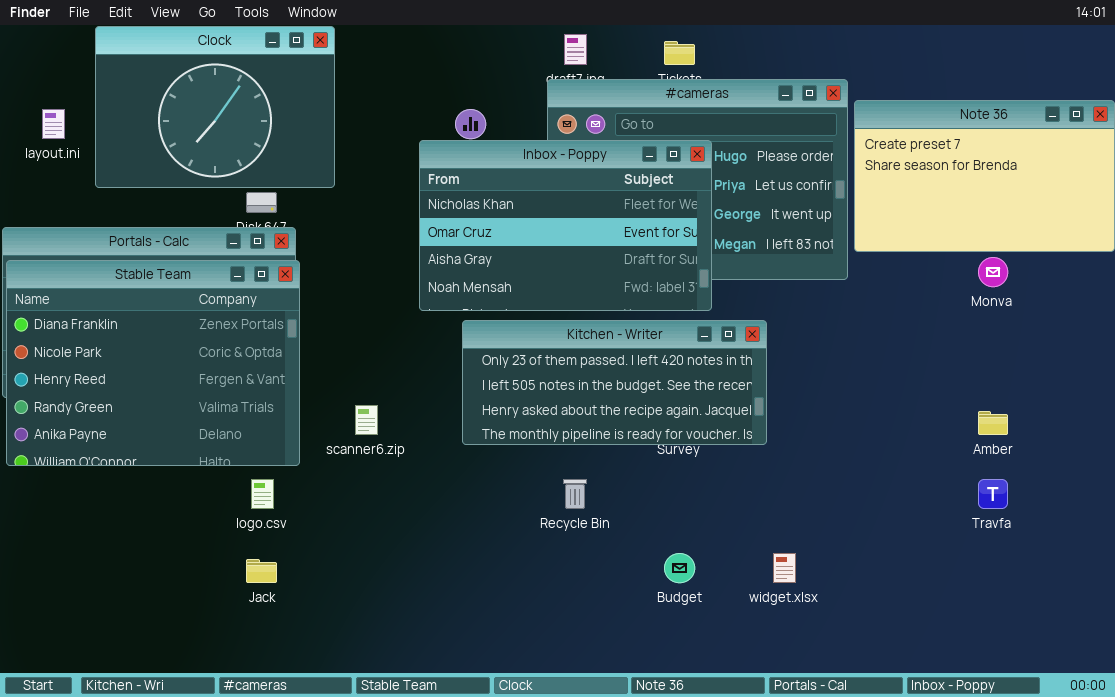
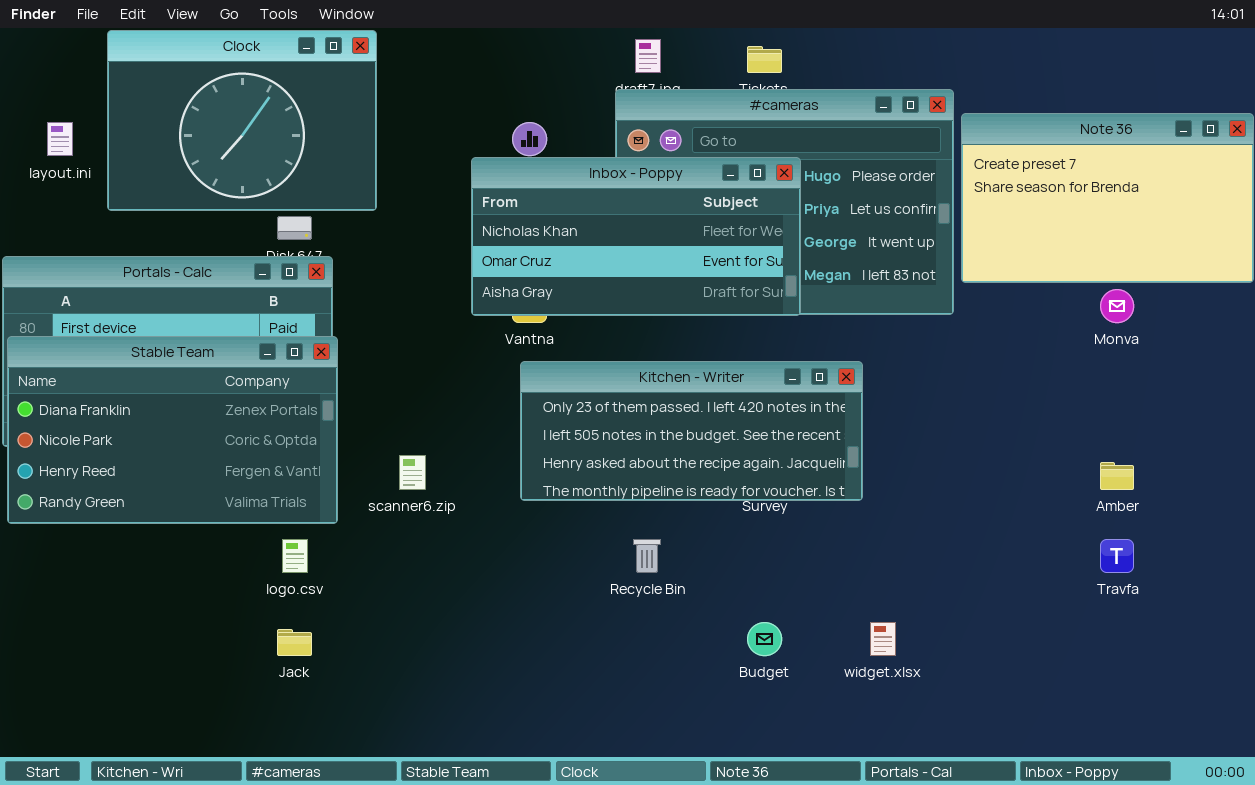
Inbox - Poppy: [419,140,712,311] -> [471,157,801,316], resized
Stable Team: [6,260,300,466] -> [7,336,338,524], resized

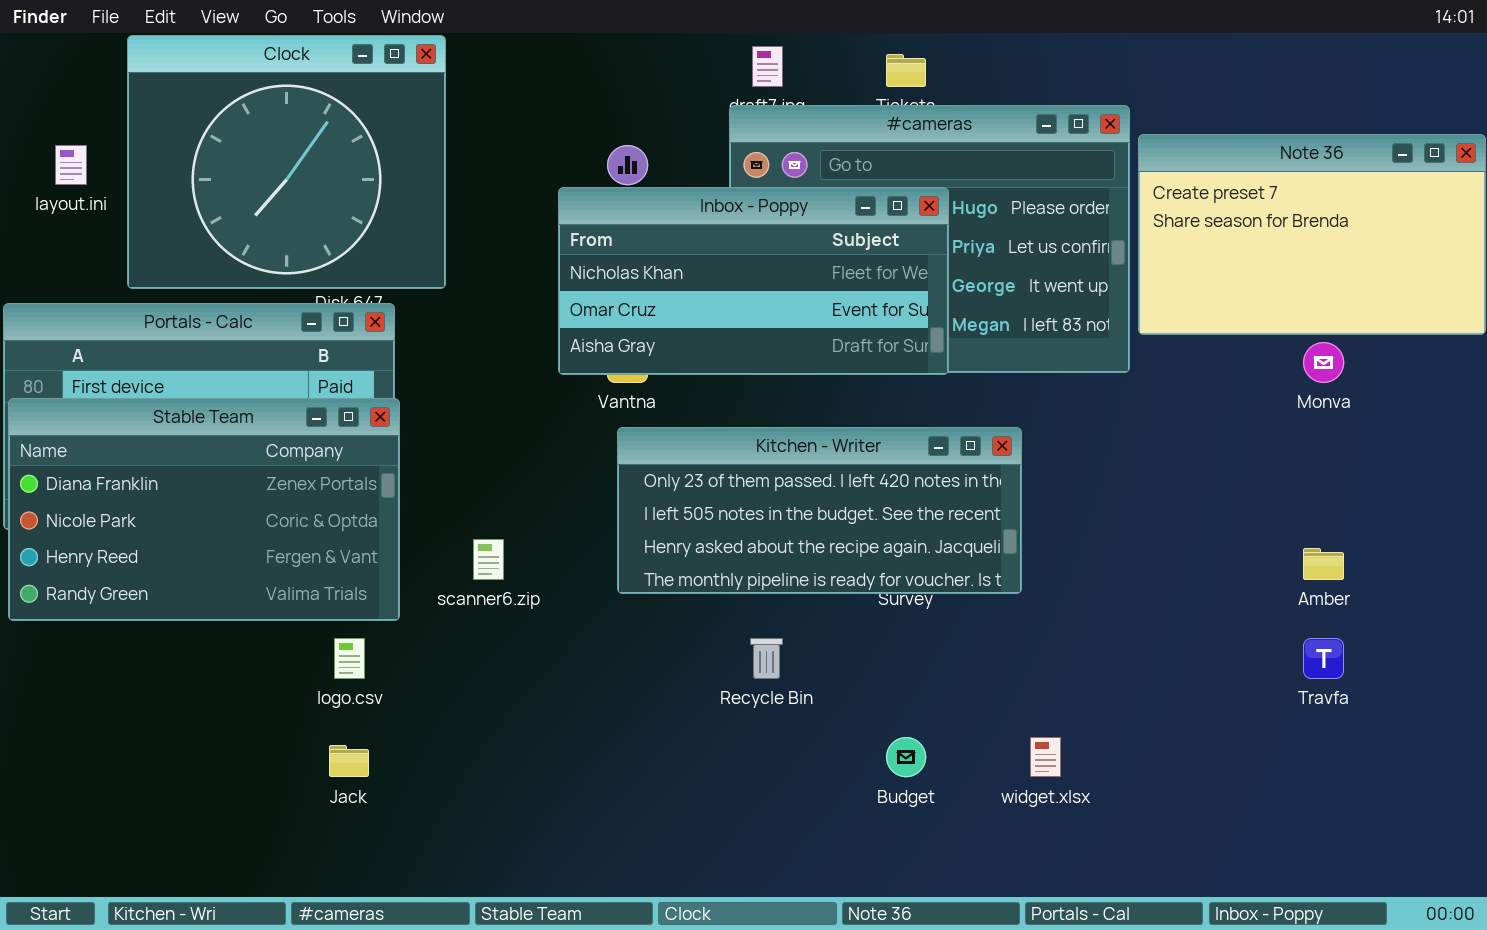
Clock: [107,30,377,211] -> [127,35,446,289], resized

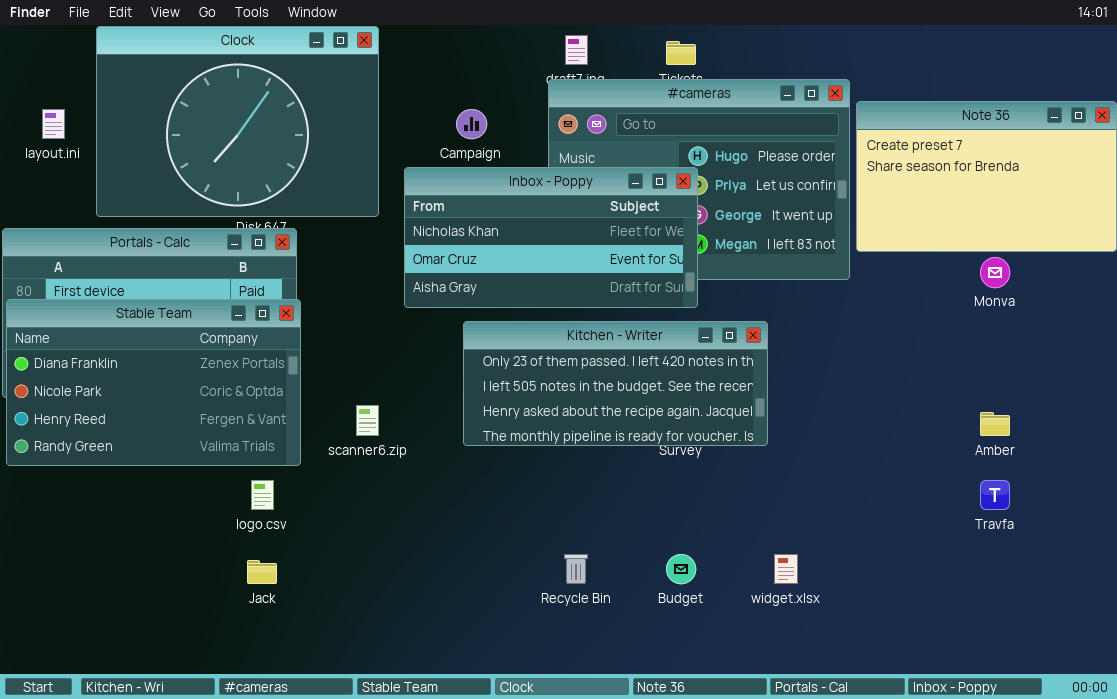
Clock: [127,35,446,289] -> [96,26,379,217], resized
Inbox - Poppy: [558,187,949,375] -> [404,167,698,308], moved
Recycle Bin: [750,638,783,679] -> [564,554,588,584], moved

